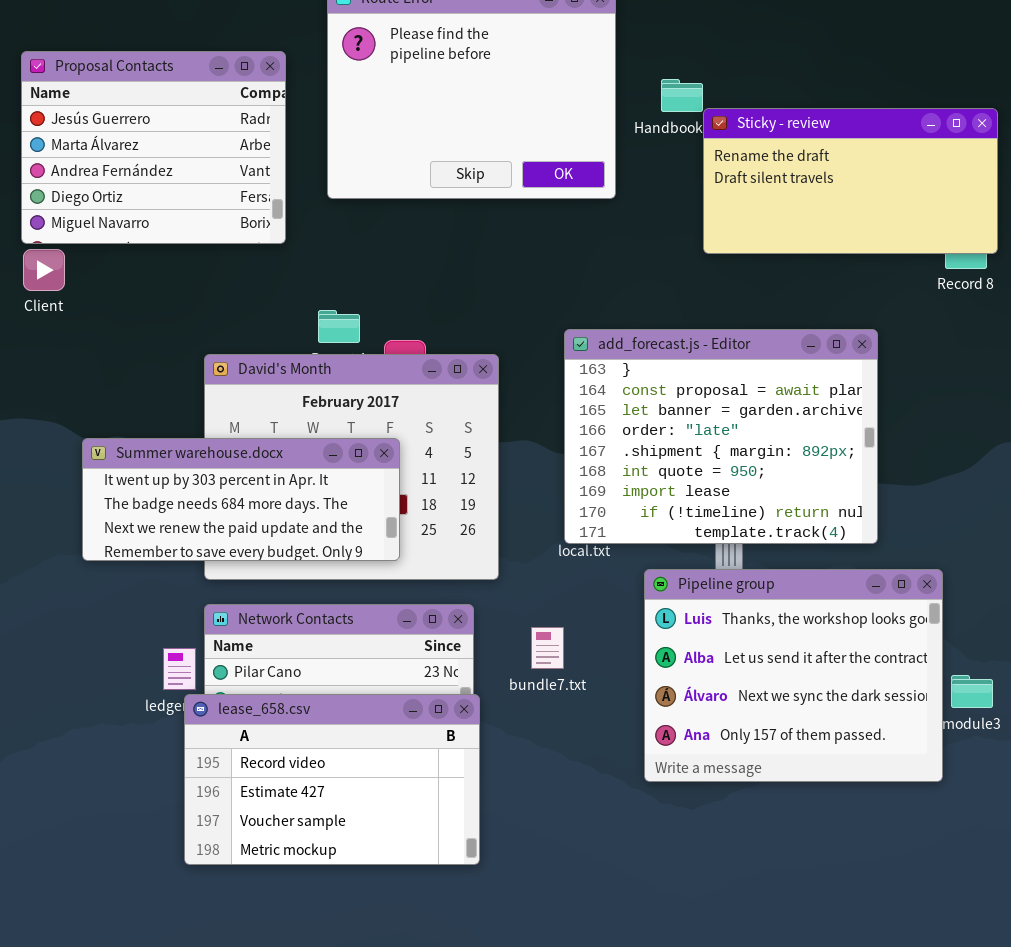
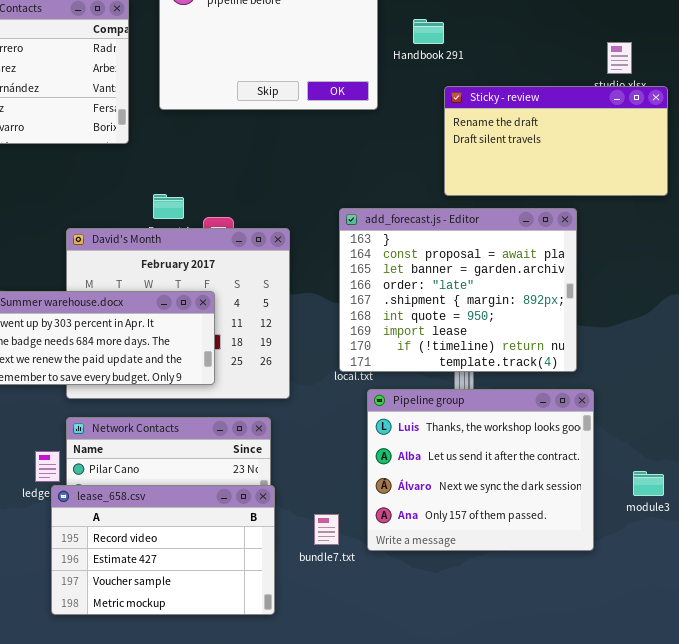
Sticky - review: [703,108,998,254] -> [444,86,668,196], moved
Pipeline group: [644,569,943,782] -> [367,389,594,551], moved
bundle7.txt: [531,627,564,669] -> [314,514,339,545], moved

